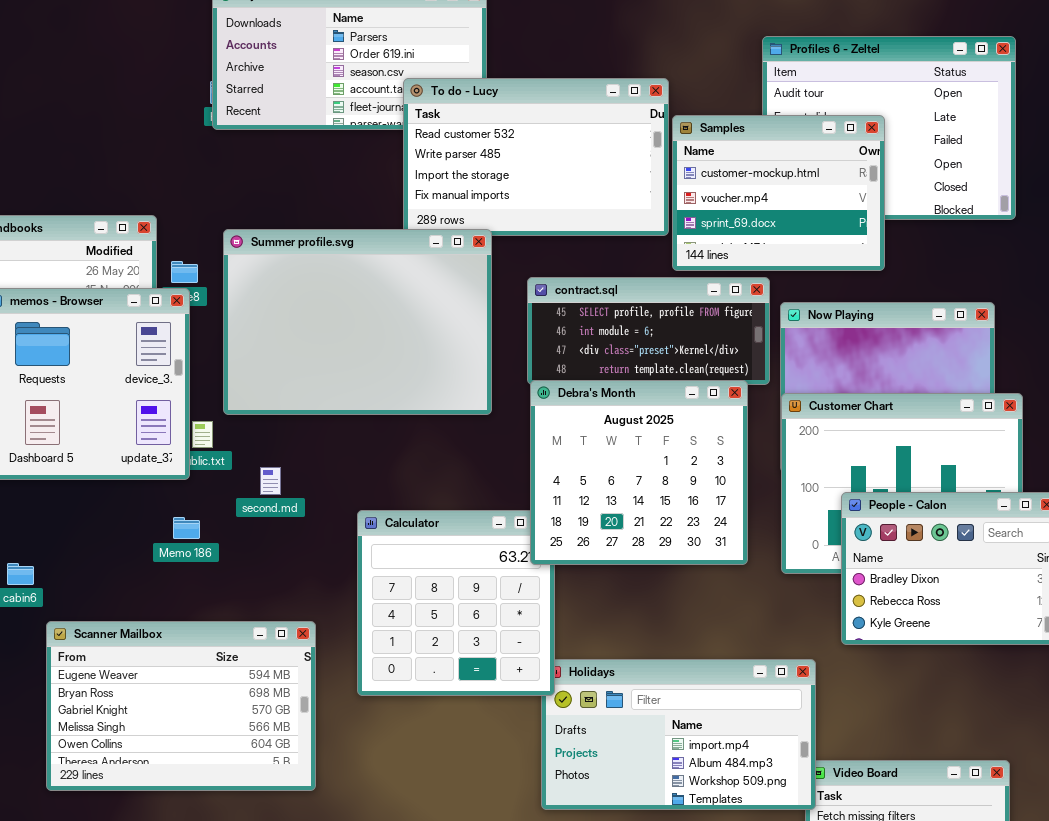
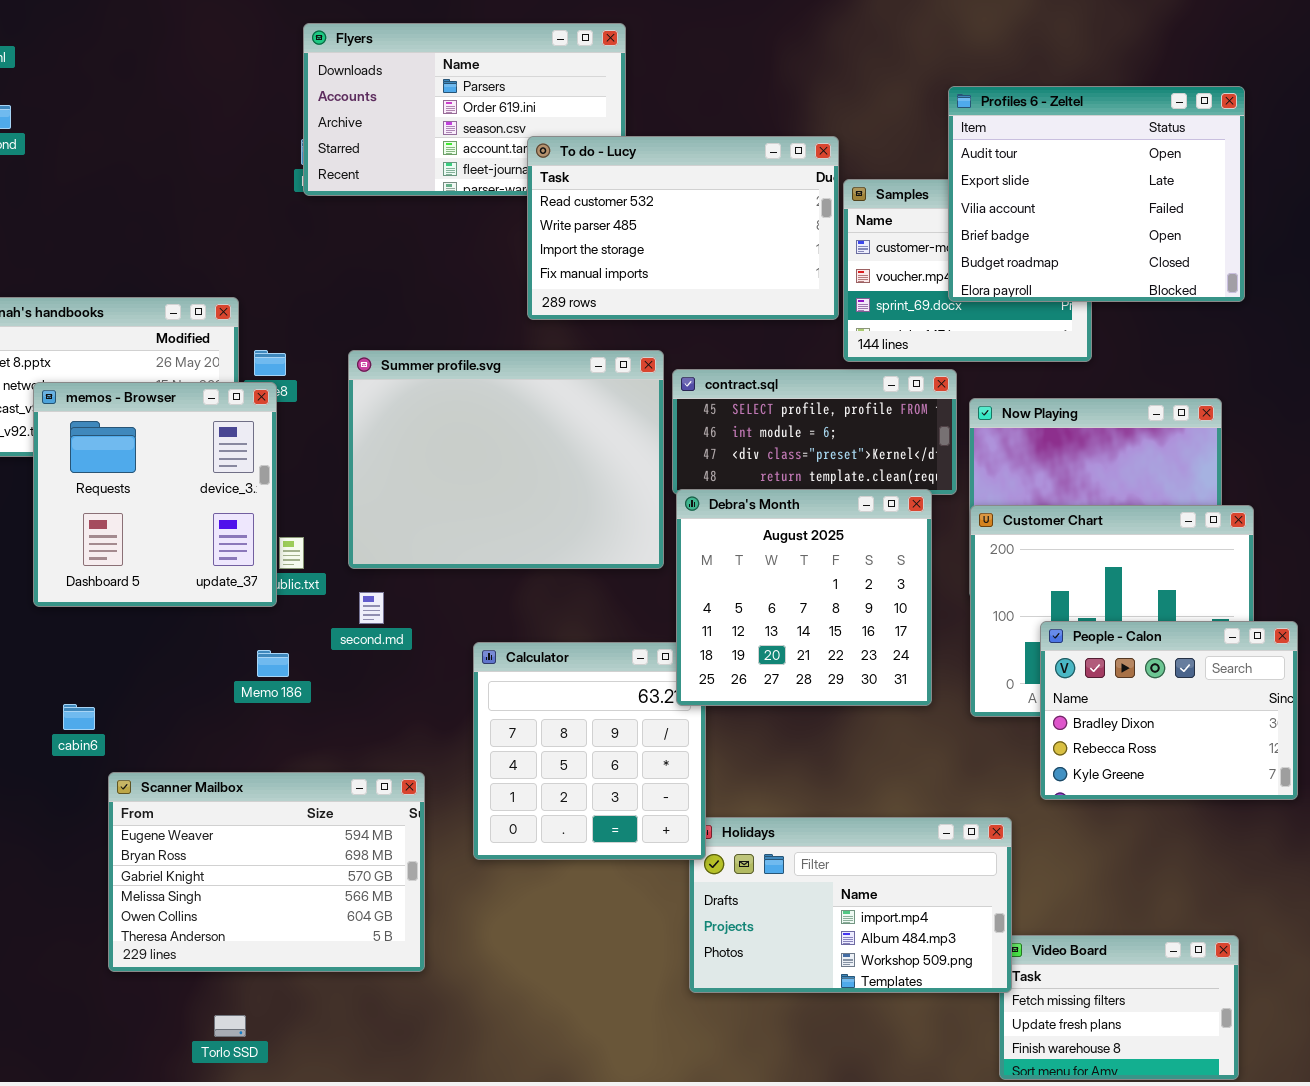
Profiles 6 - Zeltel: [762,36,1016,220] -> [948,86,1245,302], raised
Summer profile.svg: [223,229,492,415] -> [348,350,664,569], moved

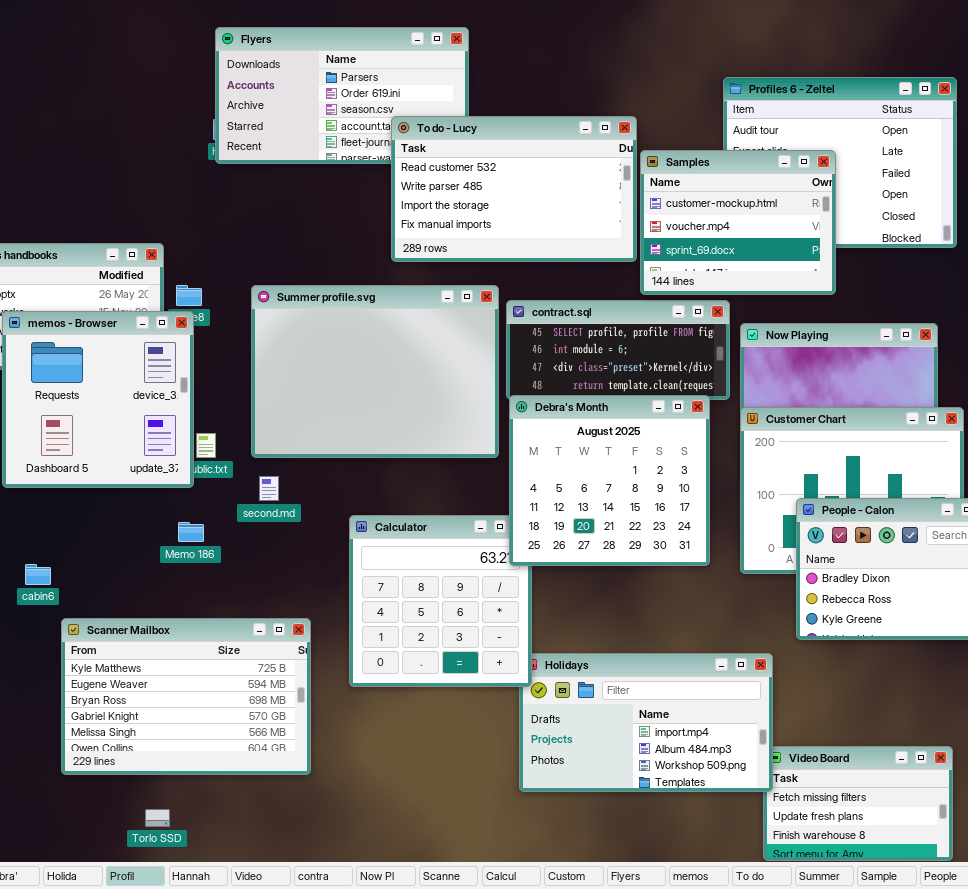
Samples: [843,179,1092,362] -> [640,150,836,295], raised
Scanner Mailbox: [108,772,425,972] -> [61,618,311,775], scrolled up 1 row

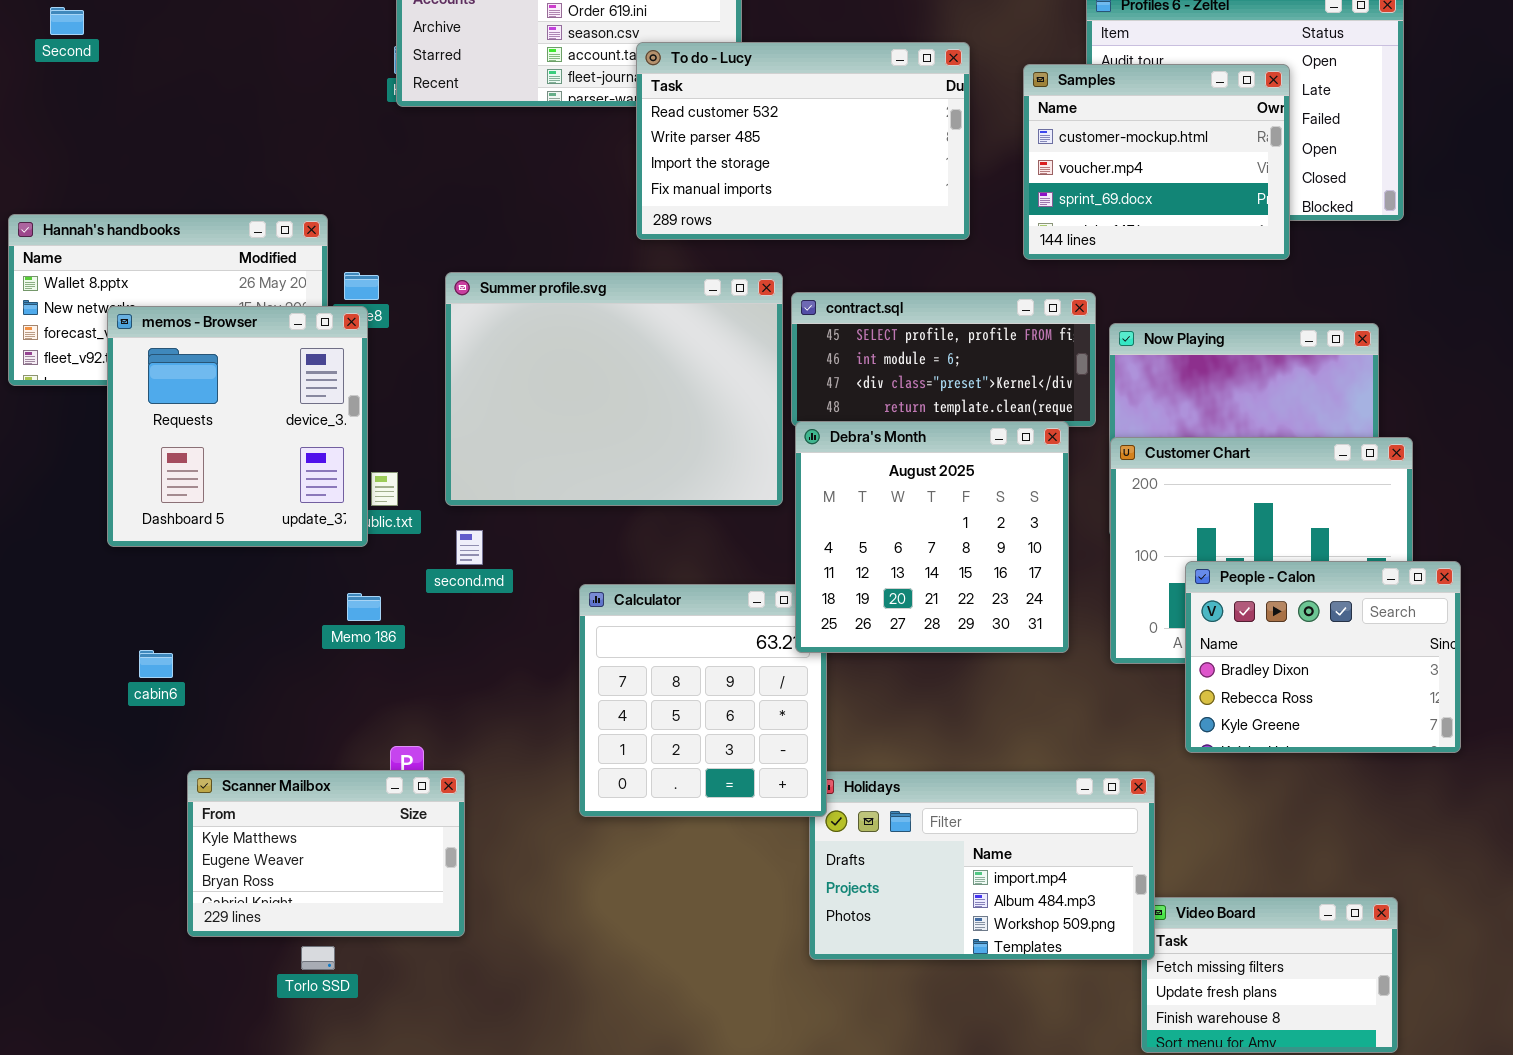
Samples: [640,150,836,295] -> [1023,64,1290,260], moved
Scanner Mailbox: [61,618,311,775] -> [187,770,465,937], resized
Torlo SSD: [145,809,170,827] -> [301,946,335,970], moved

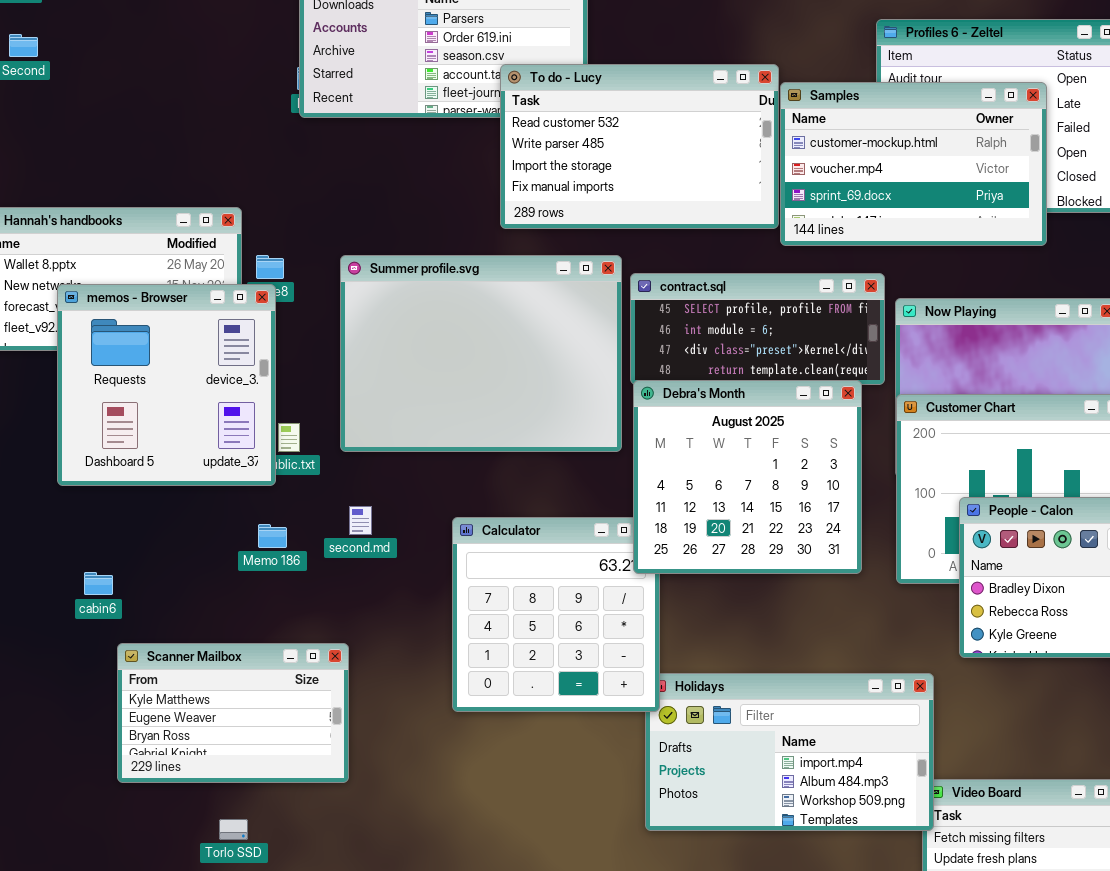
Samples: [1023,64,1290,260] -> [780,82,1047,246], resized
second.md: [456,530,483,565] -> [349,506,372,535], moved
Scanner Mailbox: [187,770,465,937] -> [117,643,349,783], moved

